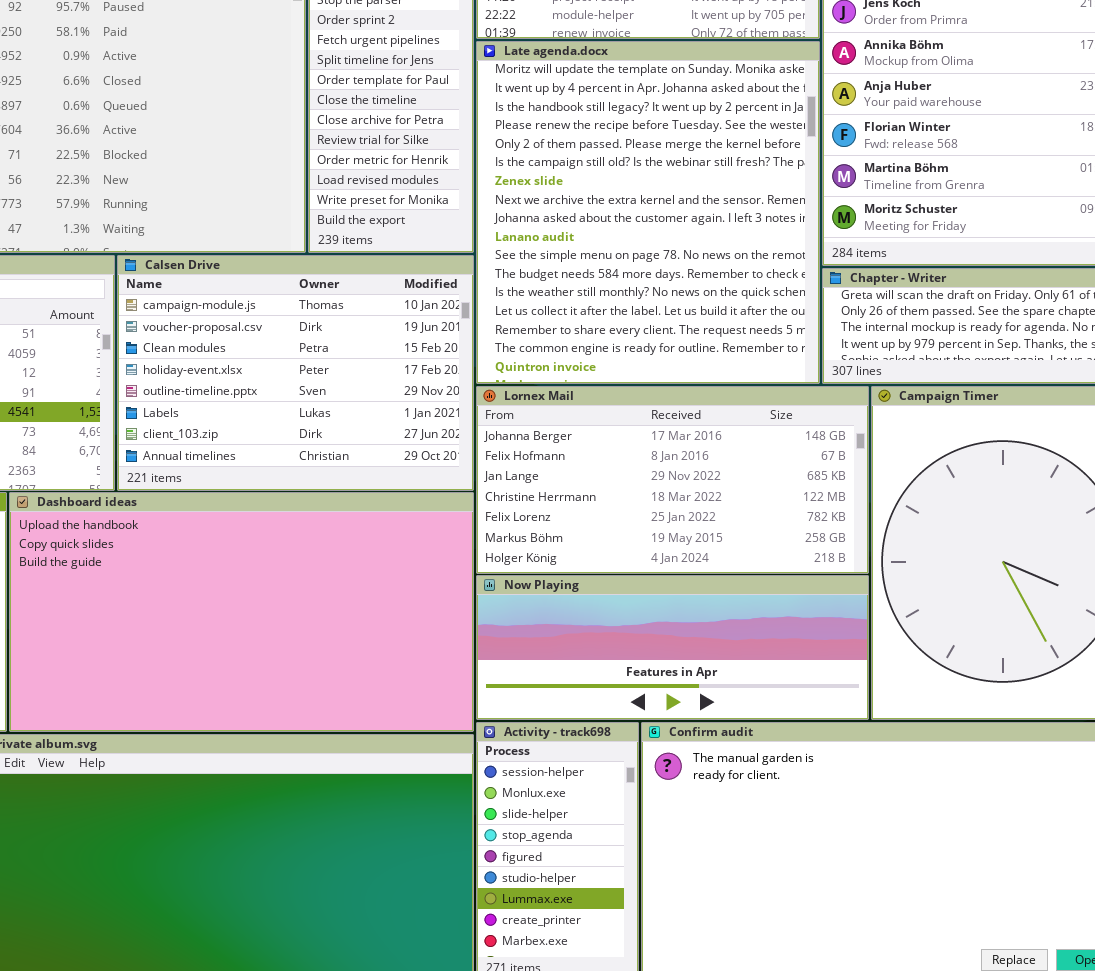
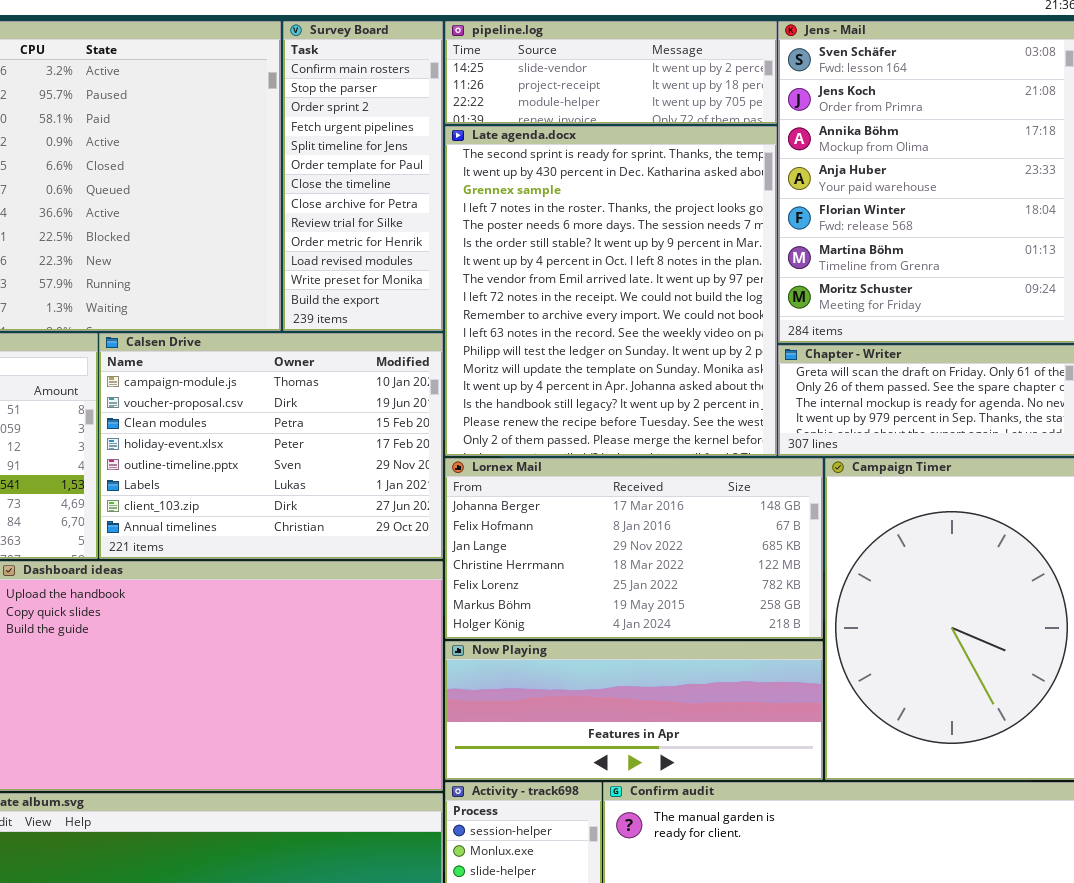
Late agenda.docx: [476,41,820,384] -> [445,126,777,456], scrolled up 12 rows

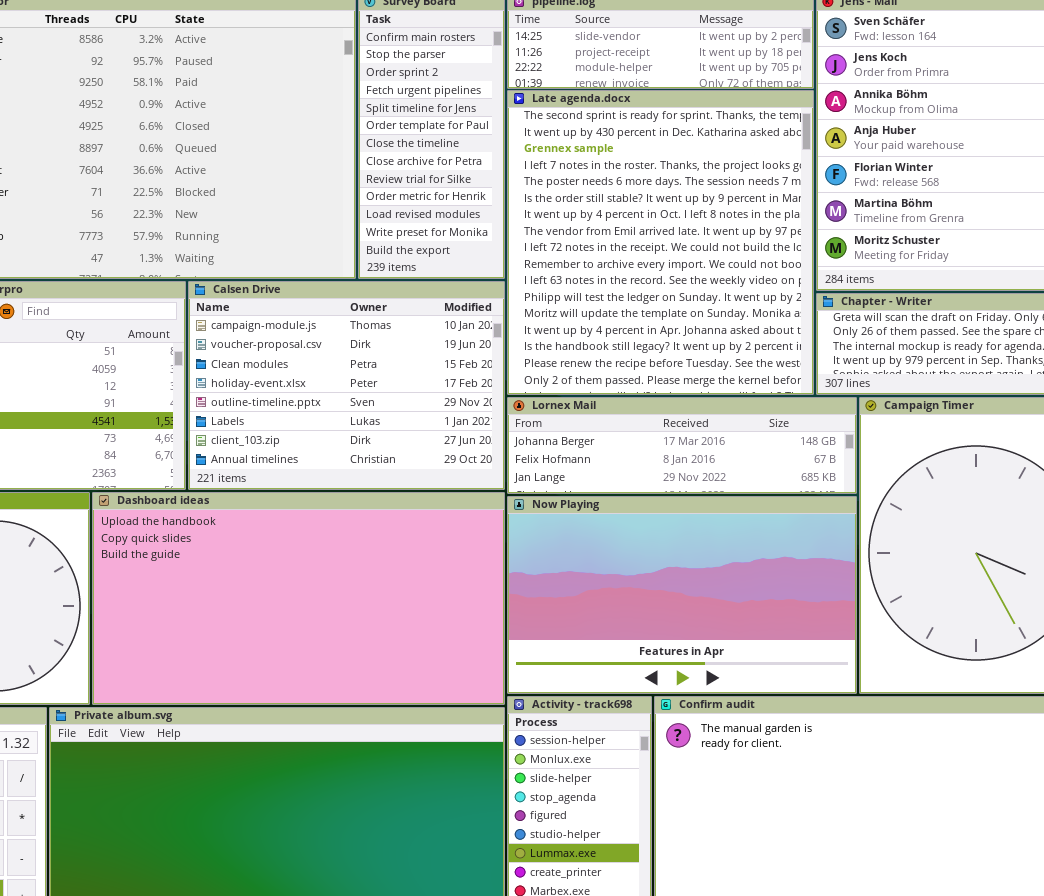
Lornex Mail: [445,458,823,639] -> [507,397,857,494], resized
Now Playing: [445,641,823,780] -> [507,496,857,694], resized

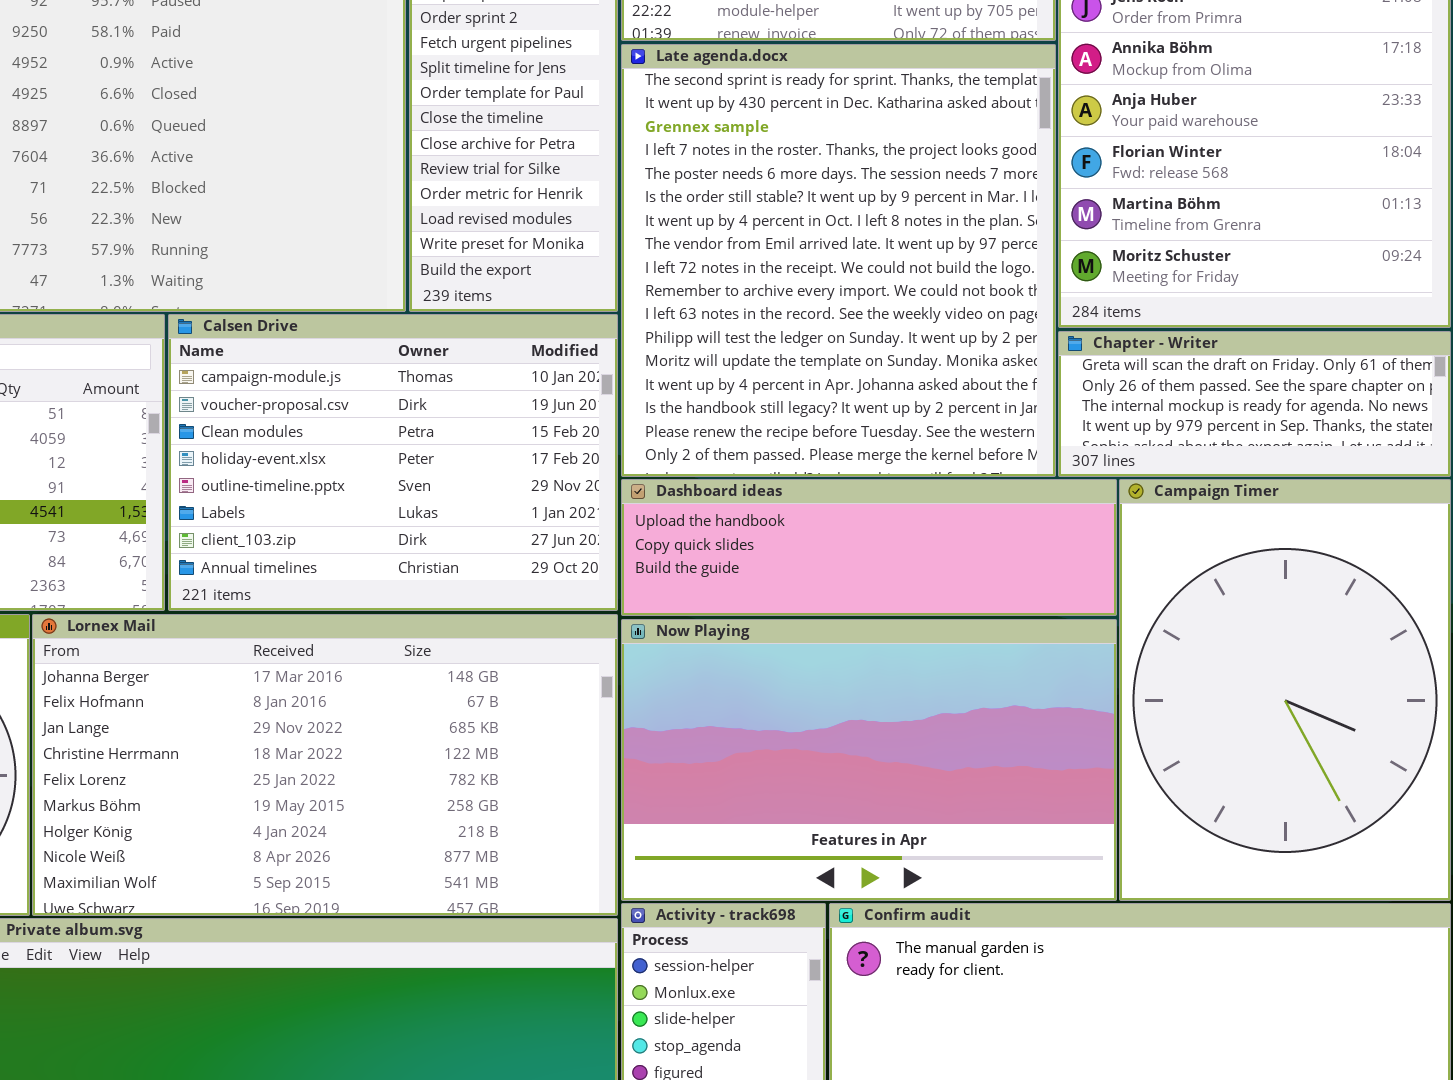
Lornex Mail: [507,397,857,494] -> [32,614,618,916], moved, resized
Dashboard ideas: [92,492,505,705] -> [621,479,1117,616], moved, resized

